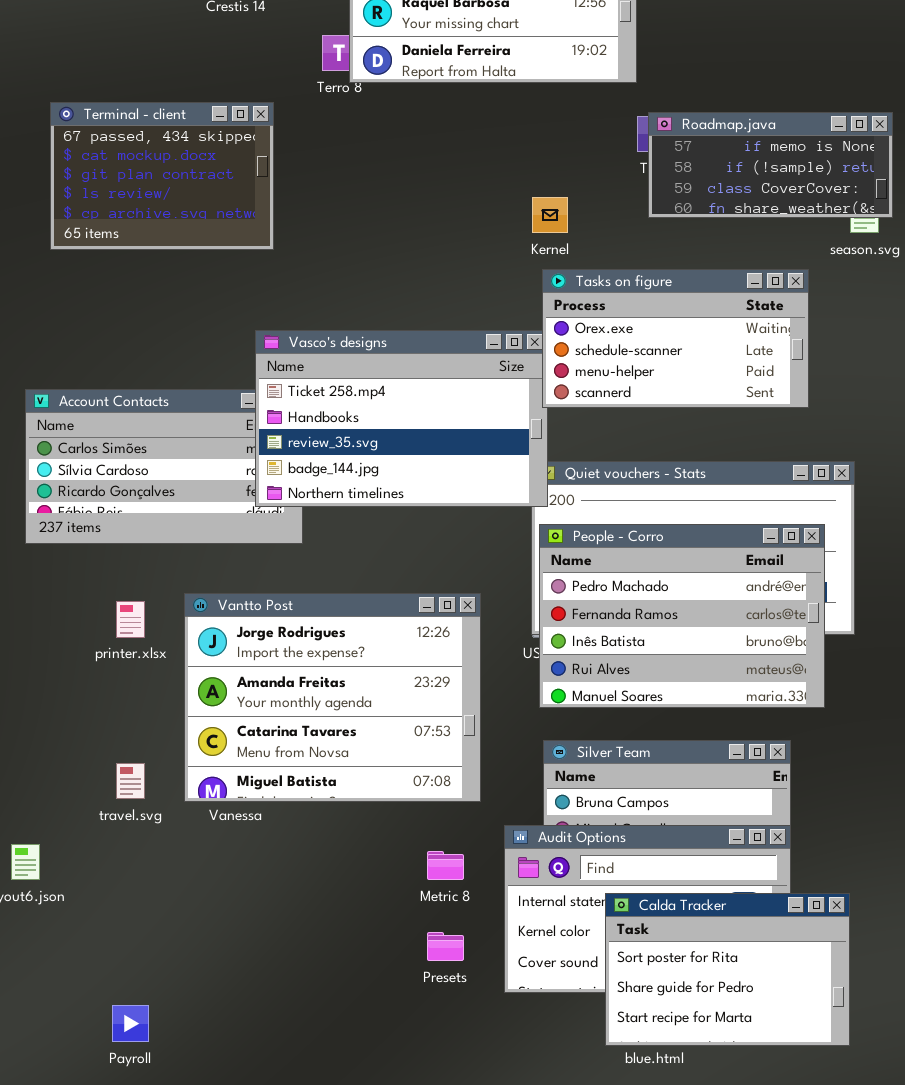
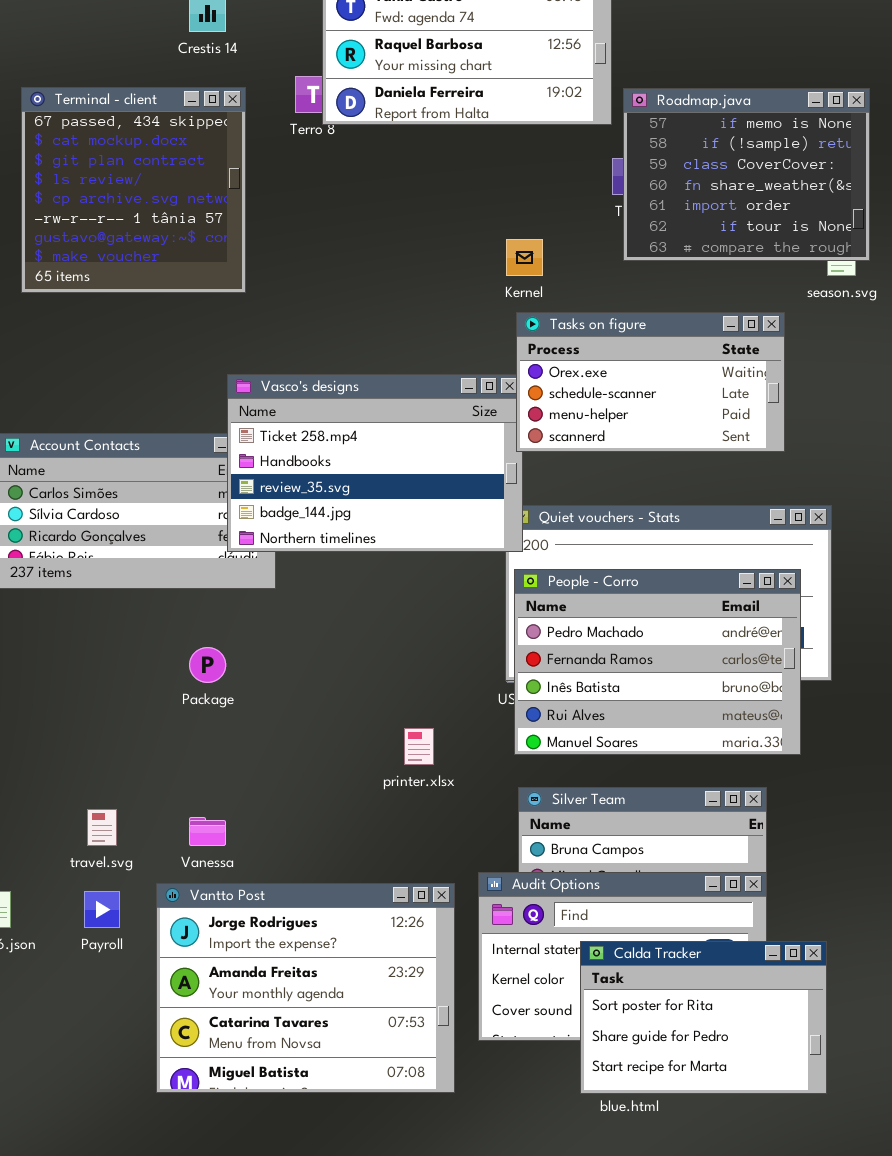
Terminal - client: [50,102,274,250] -> [21,87,246,293], resized
Roadmap.java: [648,112,893,218] -> [623,88,870,261], resized
Vantto Post: [184,593,481,802] -> [156,883,455,1093], moved
printer.xlsx: [116,601,145,638] -> [404,728,434,765], moved
Payroll: [112,1005,149,1042] -> [84,891,120,928], moved

